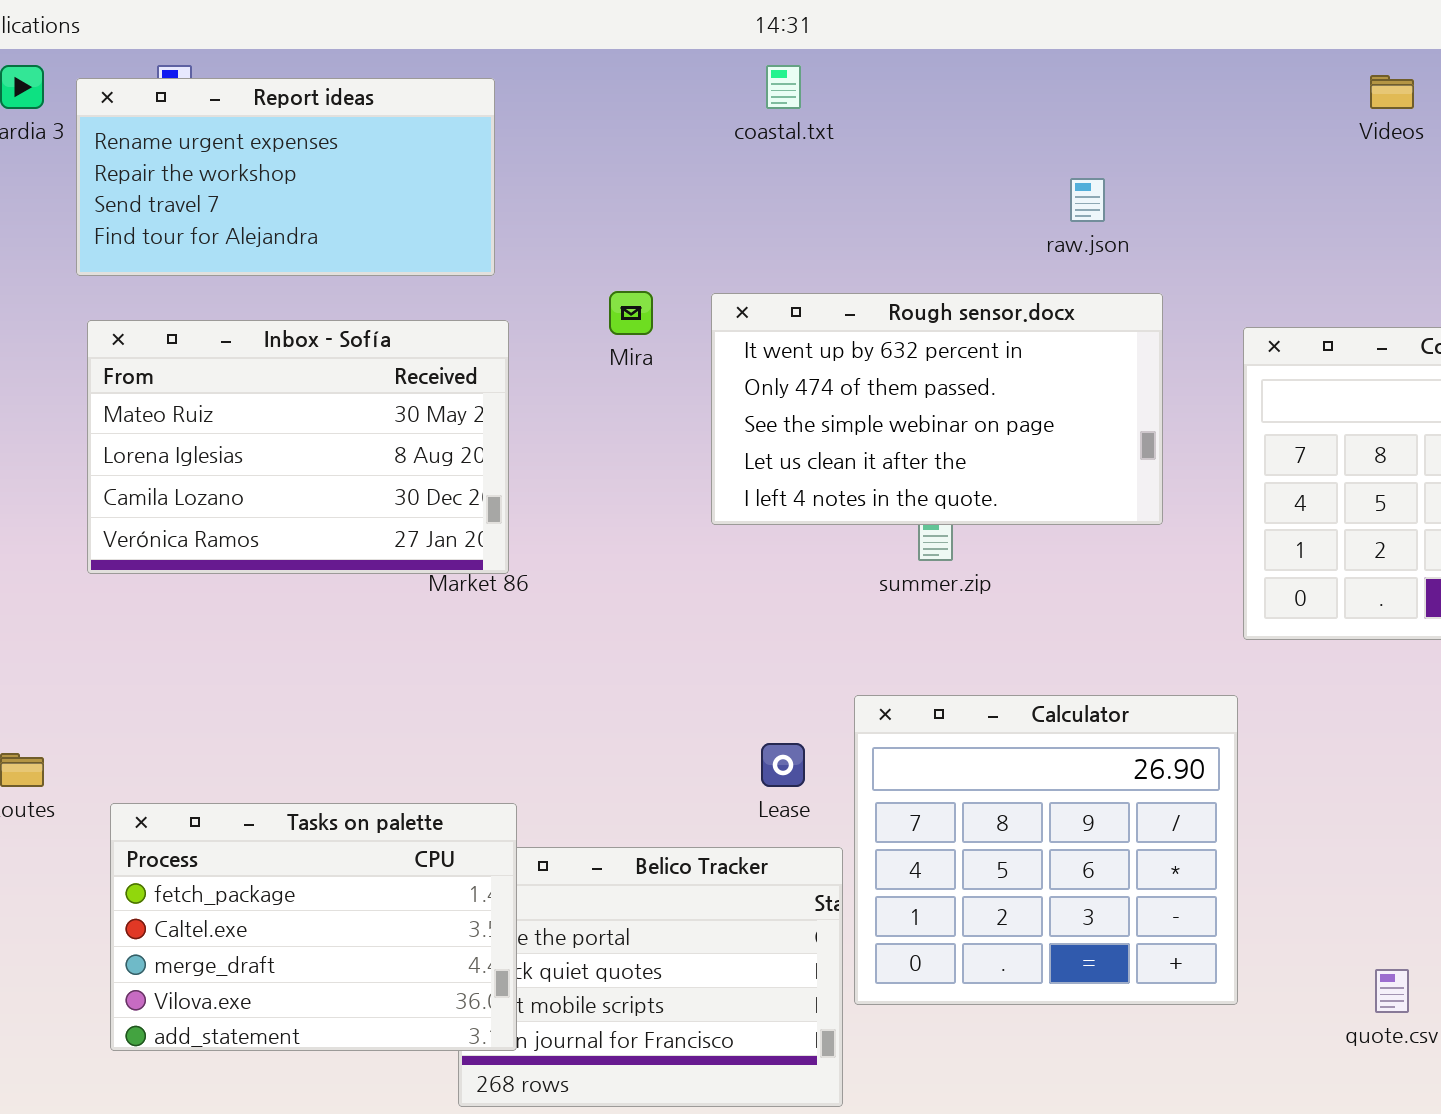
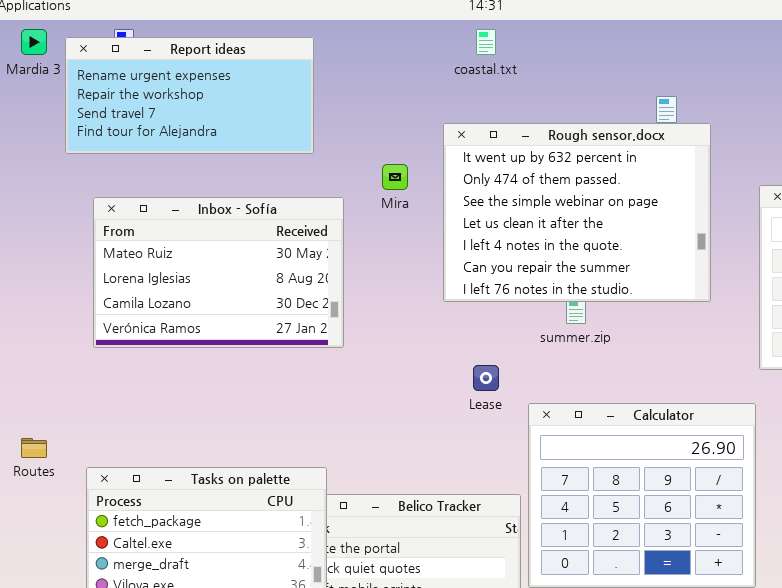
Rough sensor.docx: [711,293,1163,525] -> [443,123,711,302], resized
Inbox - Sofía: [87,320,509,574] -> [93,197,344,348], moved
Lease: [761,743,805,787] -> [473,365,499,391], moved

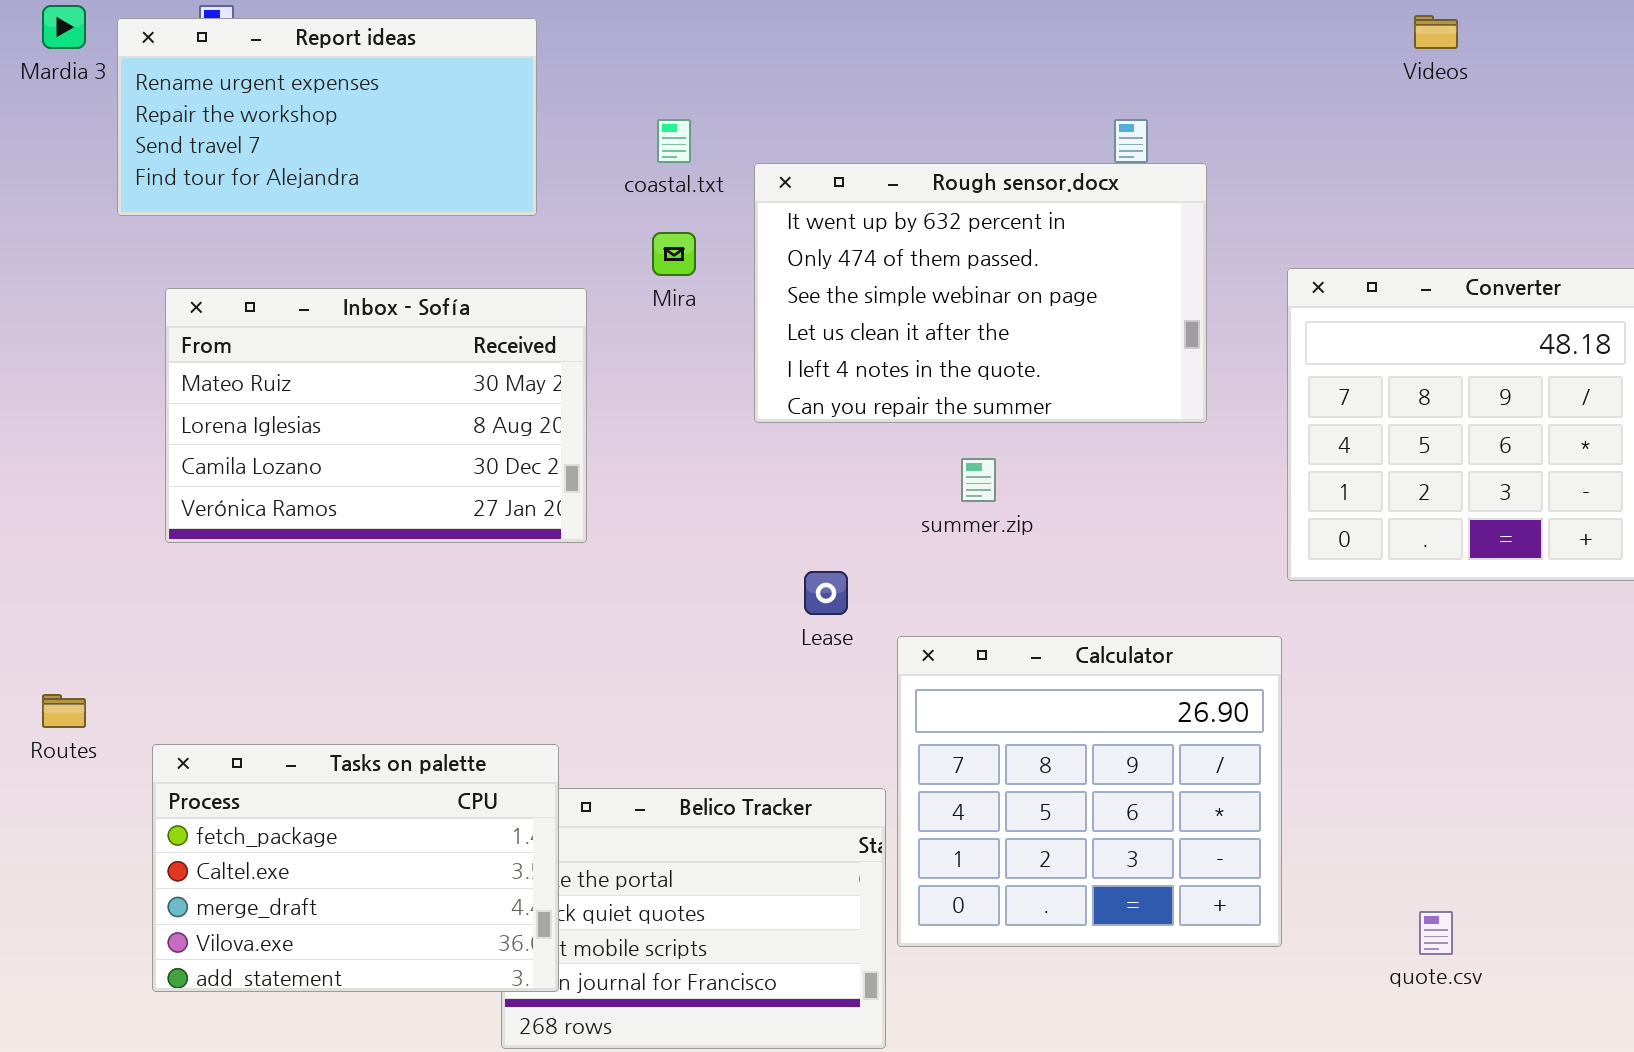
coastal.txt: [476,29,496,55] -> [657,119,691,163], moved
Rough sensor.docx: [443,123,711,302] -> [754,163,1207,423], resized

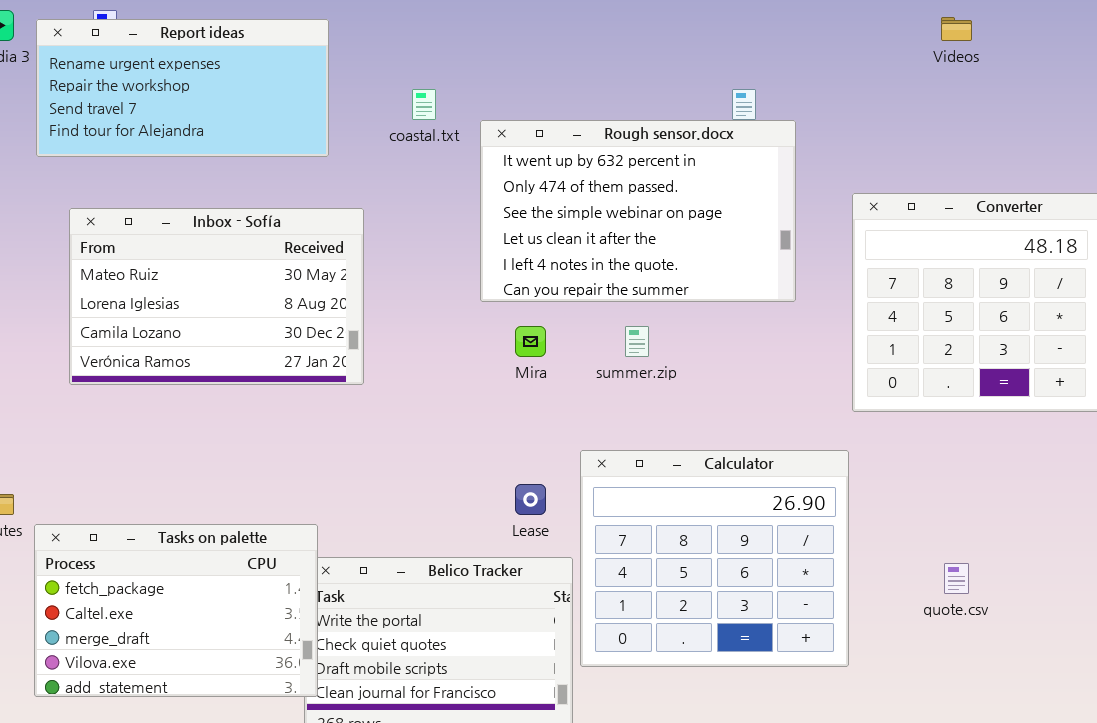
Mira: [652,232,696,276] -> [515,326,546,357], moved
Lease: [804,571,848,615] -> [515,484,546,515], moved
Tasks on palette: [152,744,559,992] -> [34,524,318,697], moved
quote.csv: [1419,911,1453,955] -> [944,563,969,594], moved

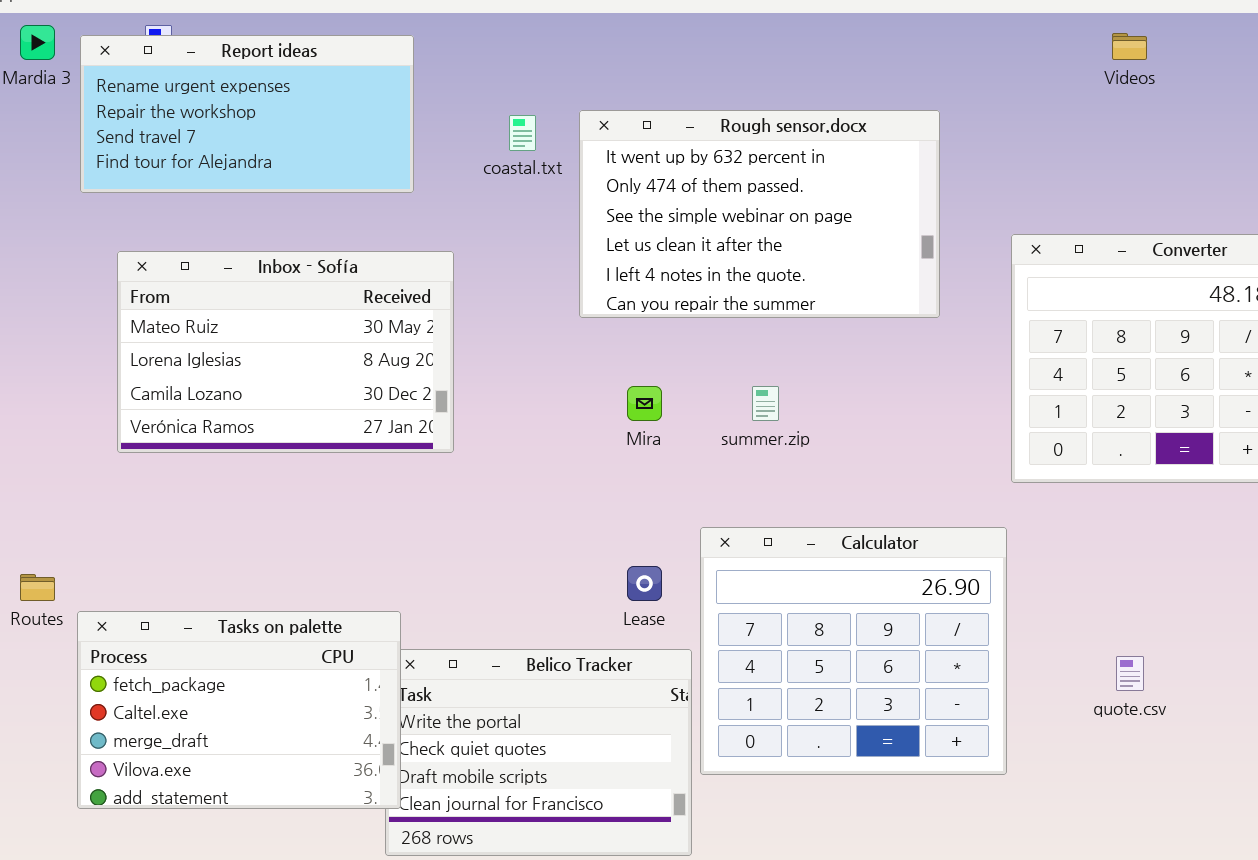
Rough sensor.docx: [480,120,796,302] -> [579,110,940,318], moved

